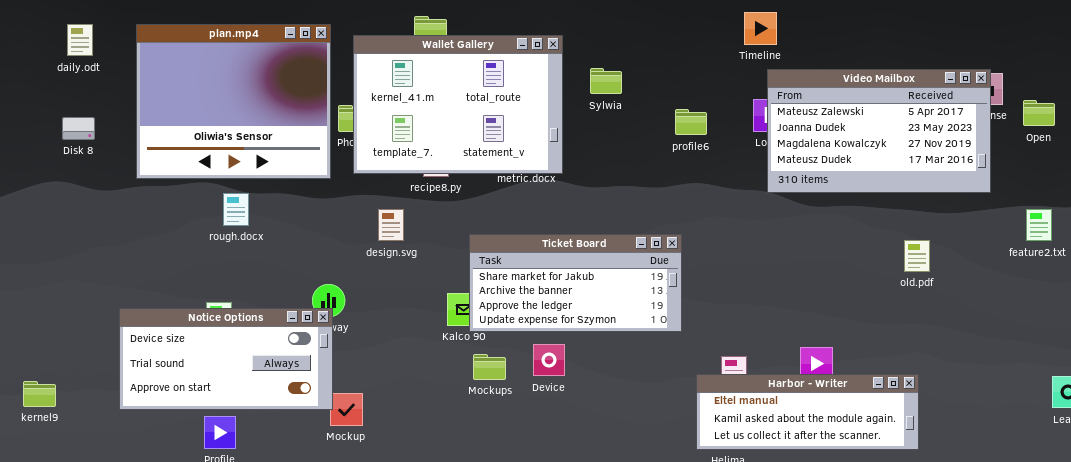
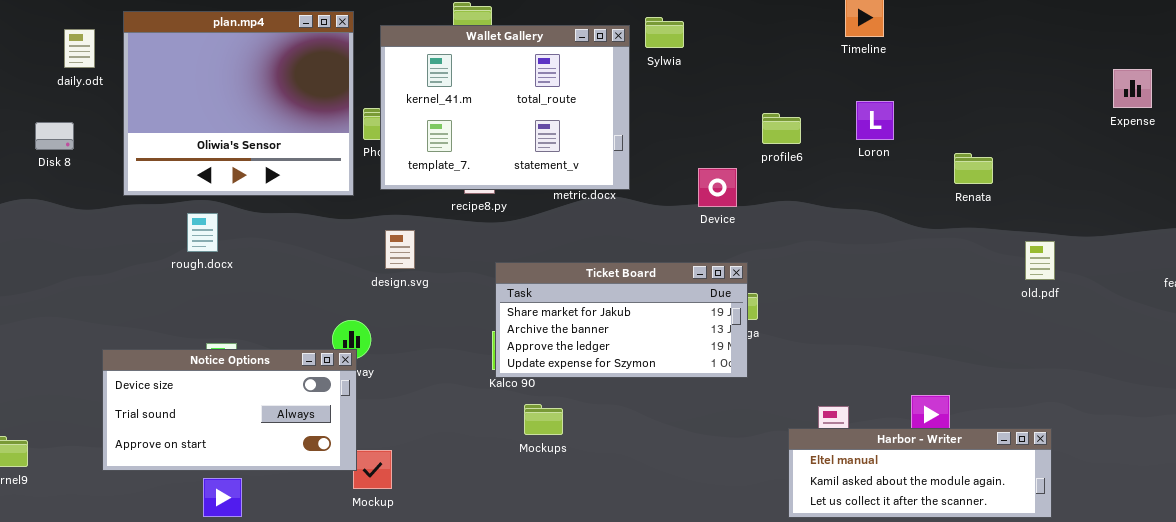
daily.odt: [67,24,93,56] -> [64,29,95,68], moved
Sylwia: [590,68,622,94] -> [645,17,684,48], moved
Video Mailbox: [767,69,991,193] -> none, closed
rough.docx: [223,193,249,226] -> [187,213,218,252], moved
design.svg: [378,209,404,241] -> [385,230,415,269], moved
Ticket Board: [469,234,682,332] -> [495,262,748,378], moved
old.pdf: [904,240,930,272] -> [1025,241,1055,280], moved
Device: [533,344,565,376] -> [698,168,737,207], moved

